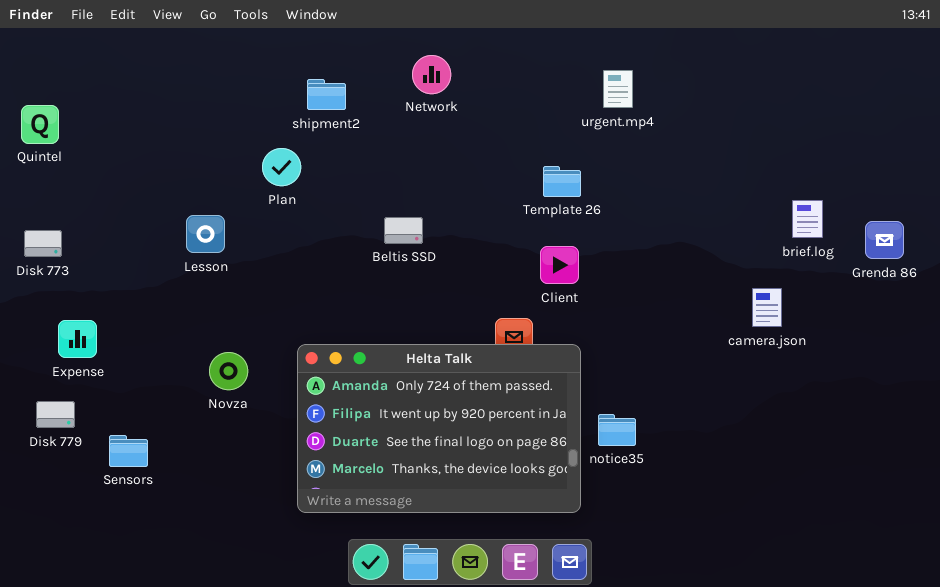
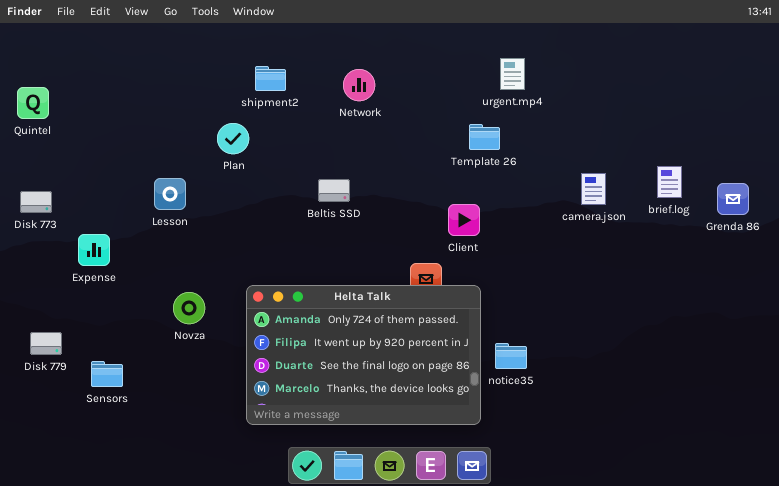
Network: [412,55,451,94] -> [343,69,375,101], moved
Template 26: [543,166,581,197] -> [469,124,500,150], moved
camera.json: [752,288,782,327] -> [581,173,606,205], moved
Expense: [58,320,97,358] -> [78,234,110,266], moved

